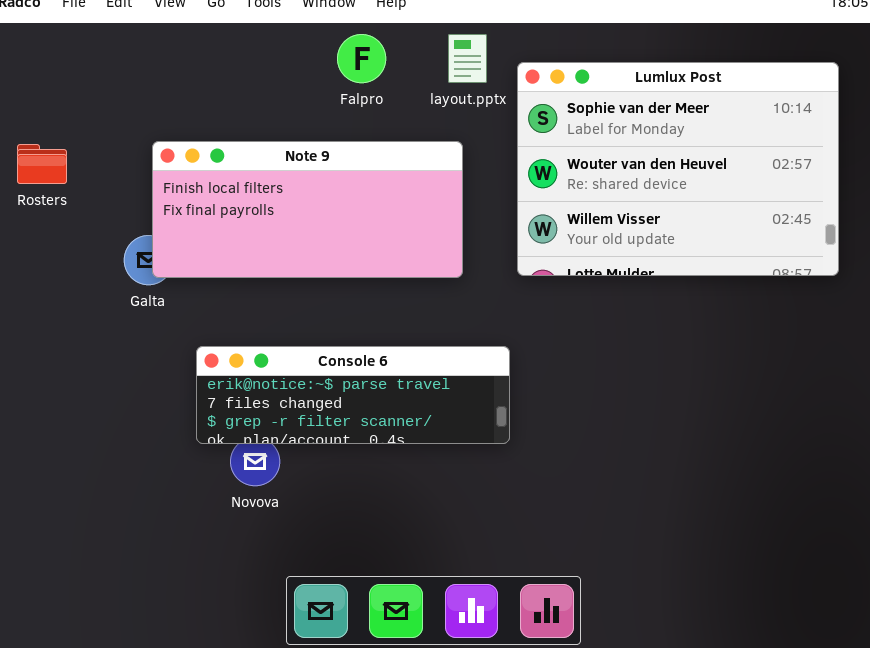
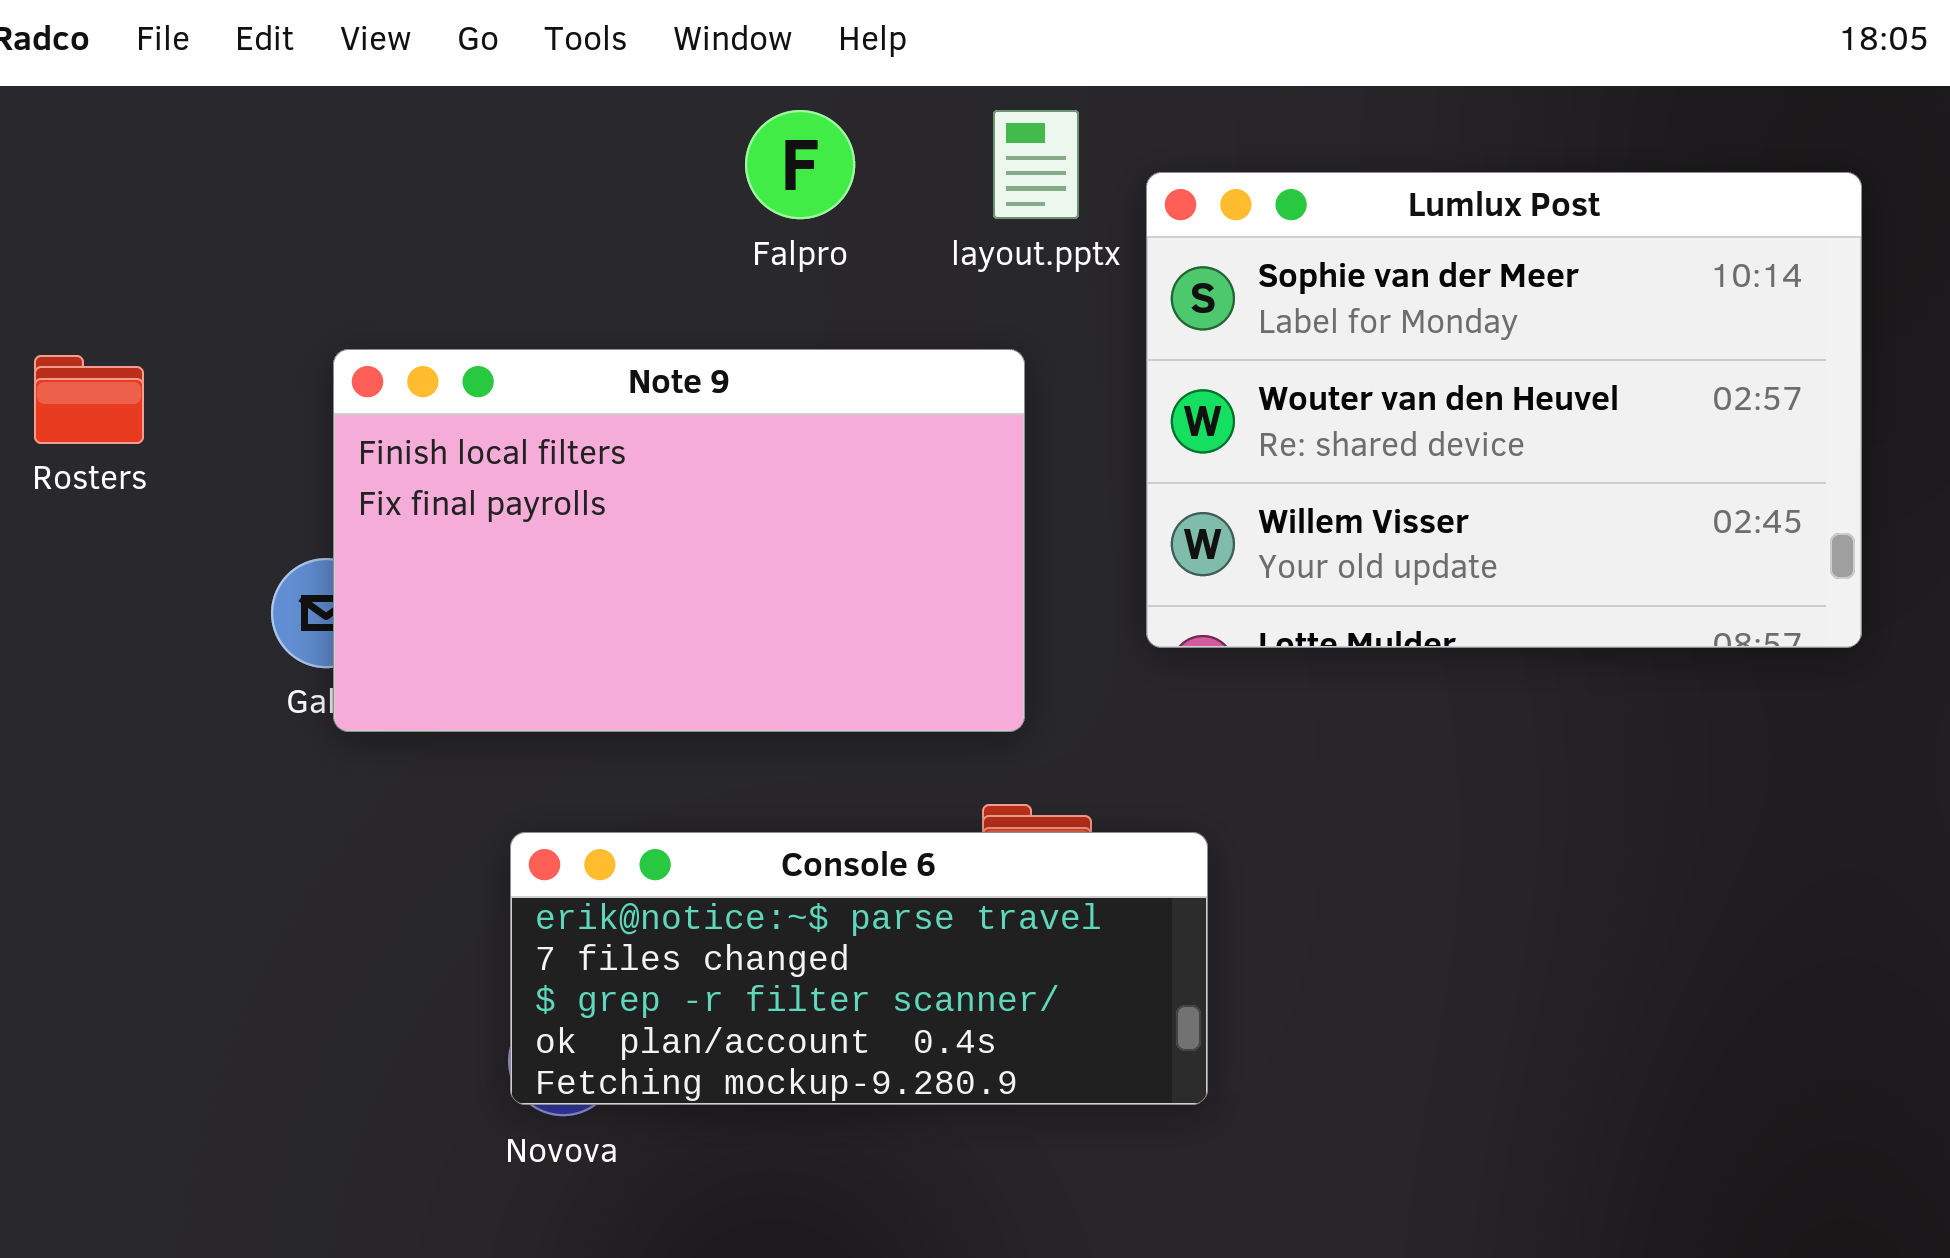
Note 9: [152,141,463,278] -> [333,349,1025,732], resized
Console 6: [196,346,510,444] -> [510,832,1208,1105], moved, resized

